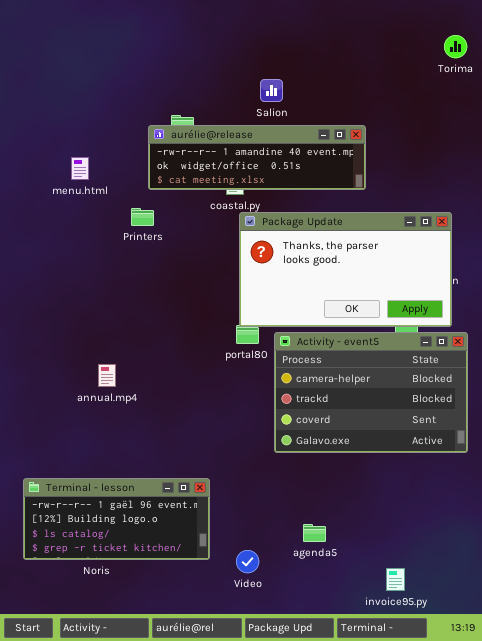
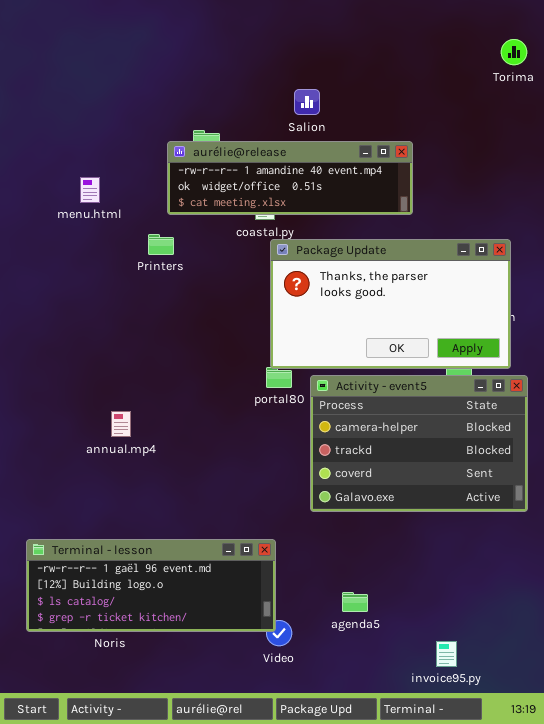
Terminal - lesson: [23,478,210,560] -> [26,539,276,632], resized

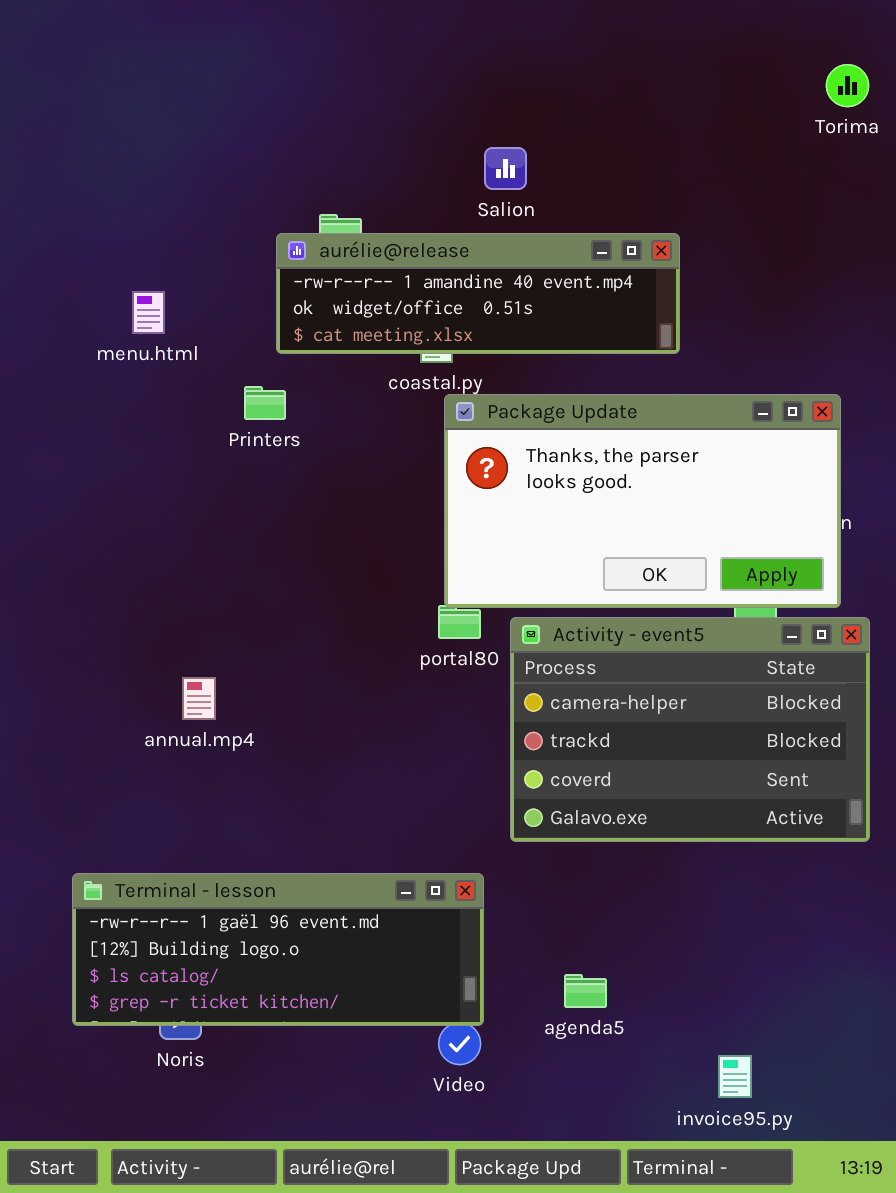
Terminal - lesson: [26,539,276,632] -> [72,873,484,1026], moved

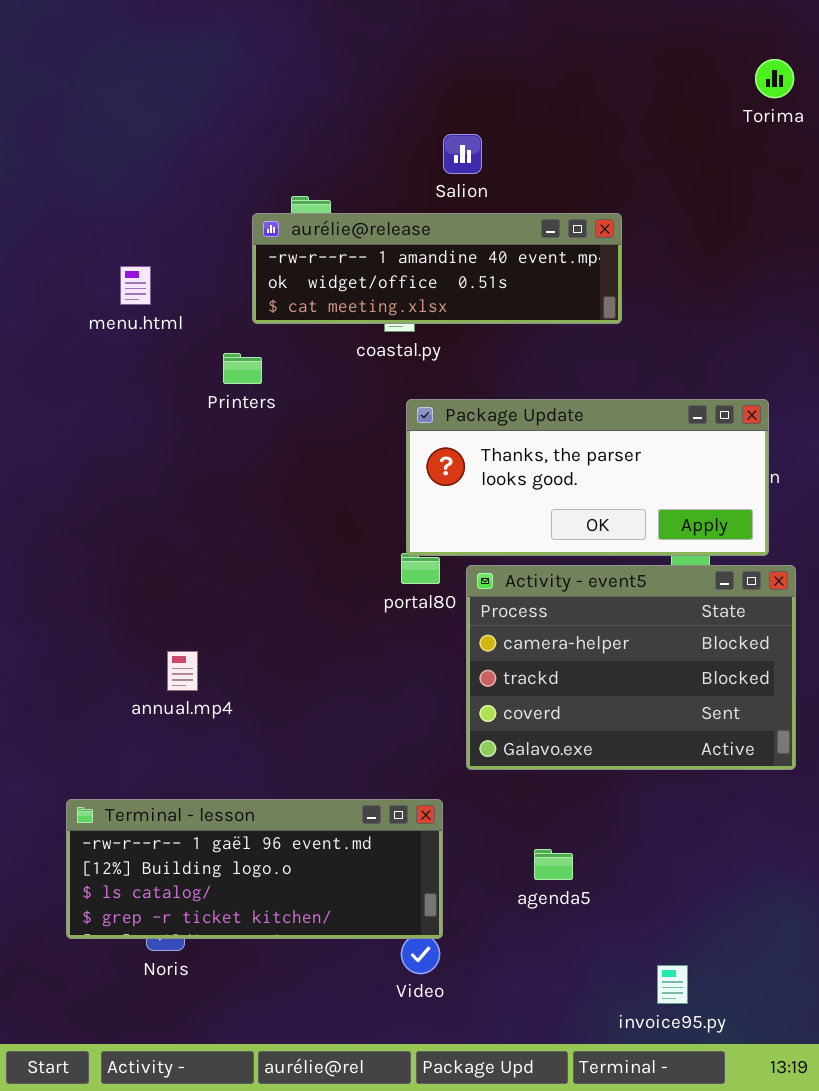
Package Update: [444,394,841,608] -> [406,399,769,556], resized
annual.mp4: [182,677,216,720] -> [167,651,198,691], moved
agenda5: [564,974,607,1008] -> [534,849,573,880], moved

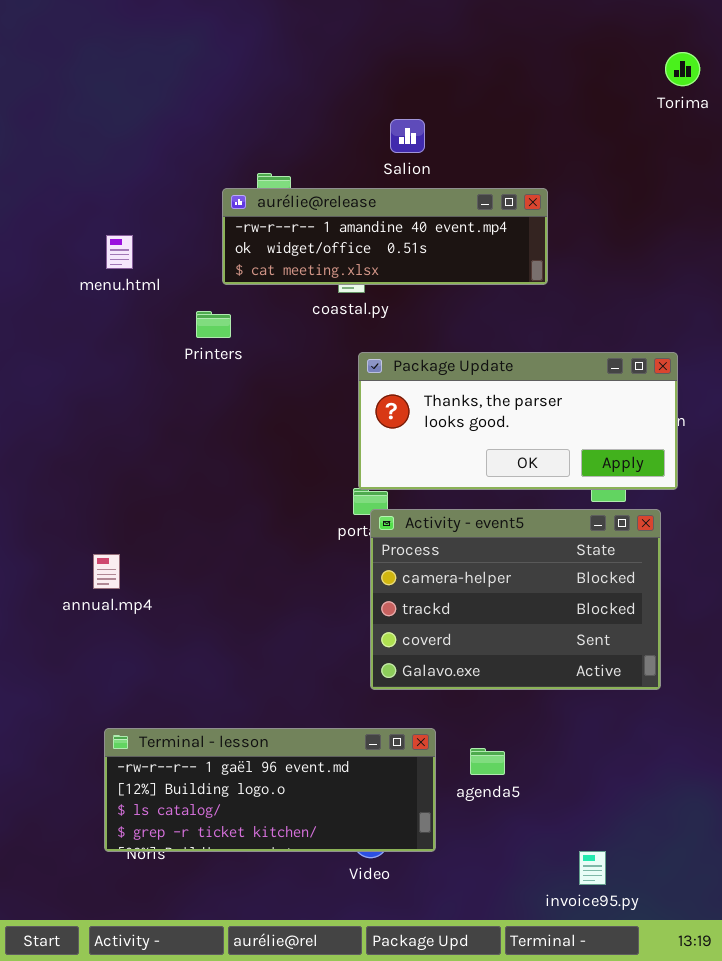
Activity - event5: [466,565,796,770] -> [370,509,661,690], moved
annual.mp4: [167,651,198,691] -> [93,554,120,589], moved
Terminal - lesson: [66,799,443,939] -> [104,728,436,852], moved

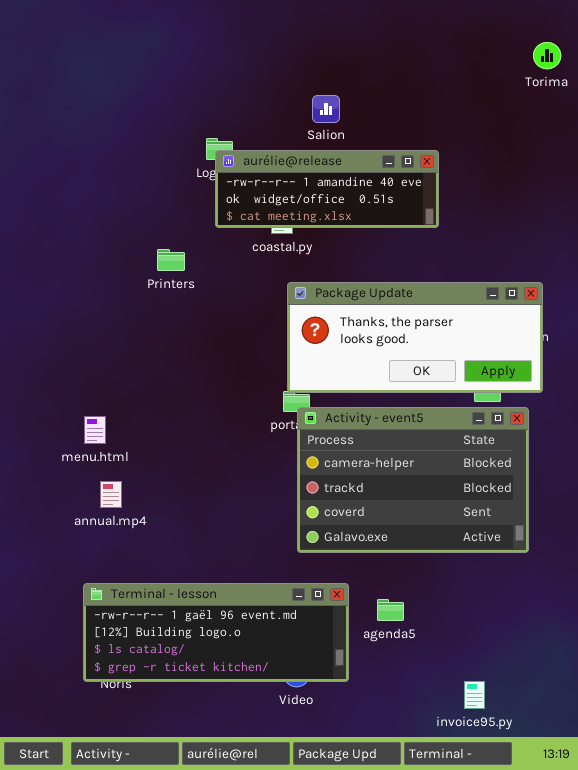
aurélie@release: [222,188,548,285] -> [215,150,439,228], resized
menu.html: [106,235,133,269] -> [84,416,106,444], moved
annual.mp4: [93,554,120,589] -> [100,481,122,508], moved

